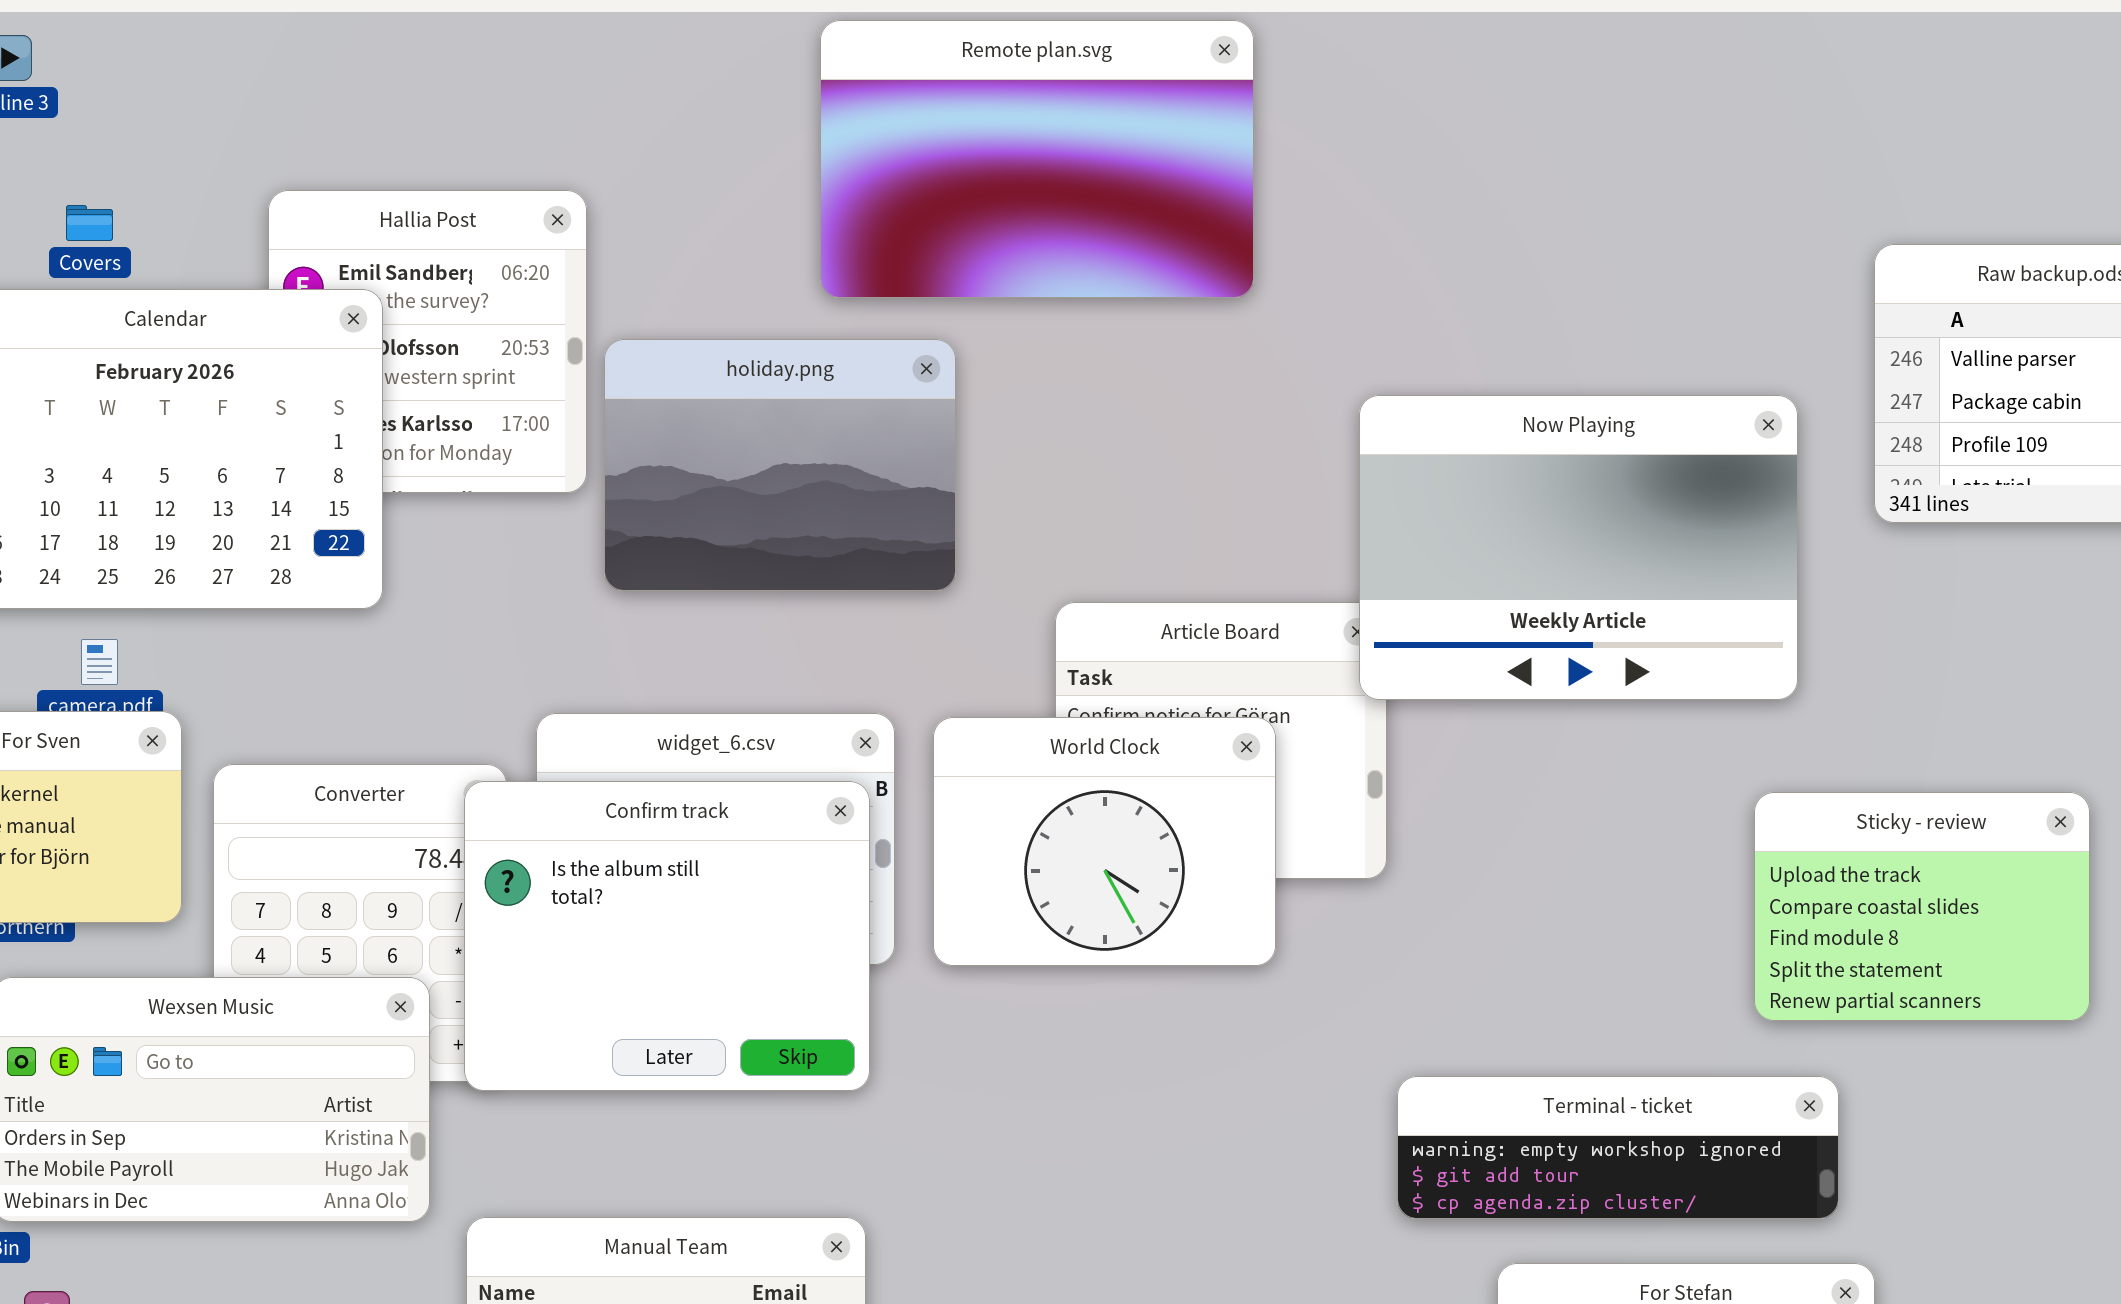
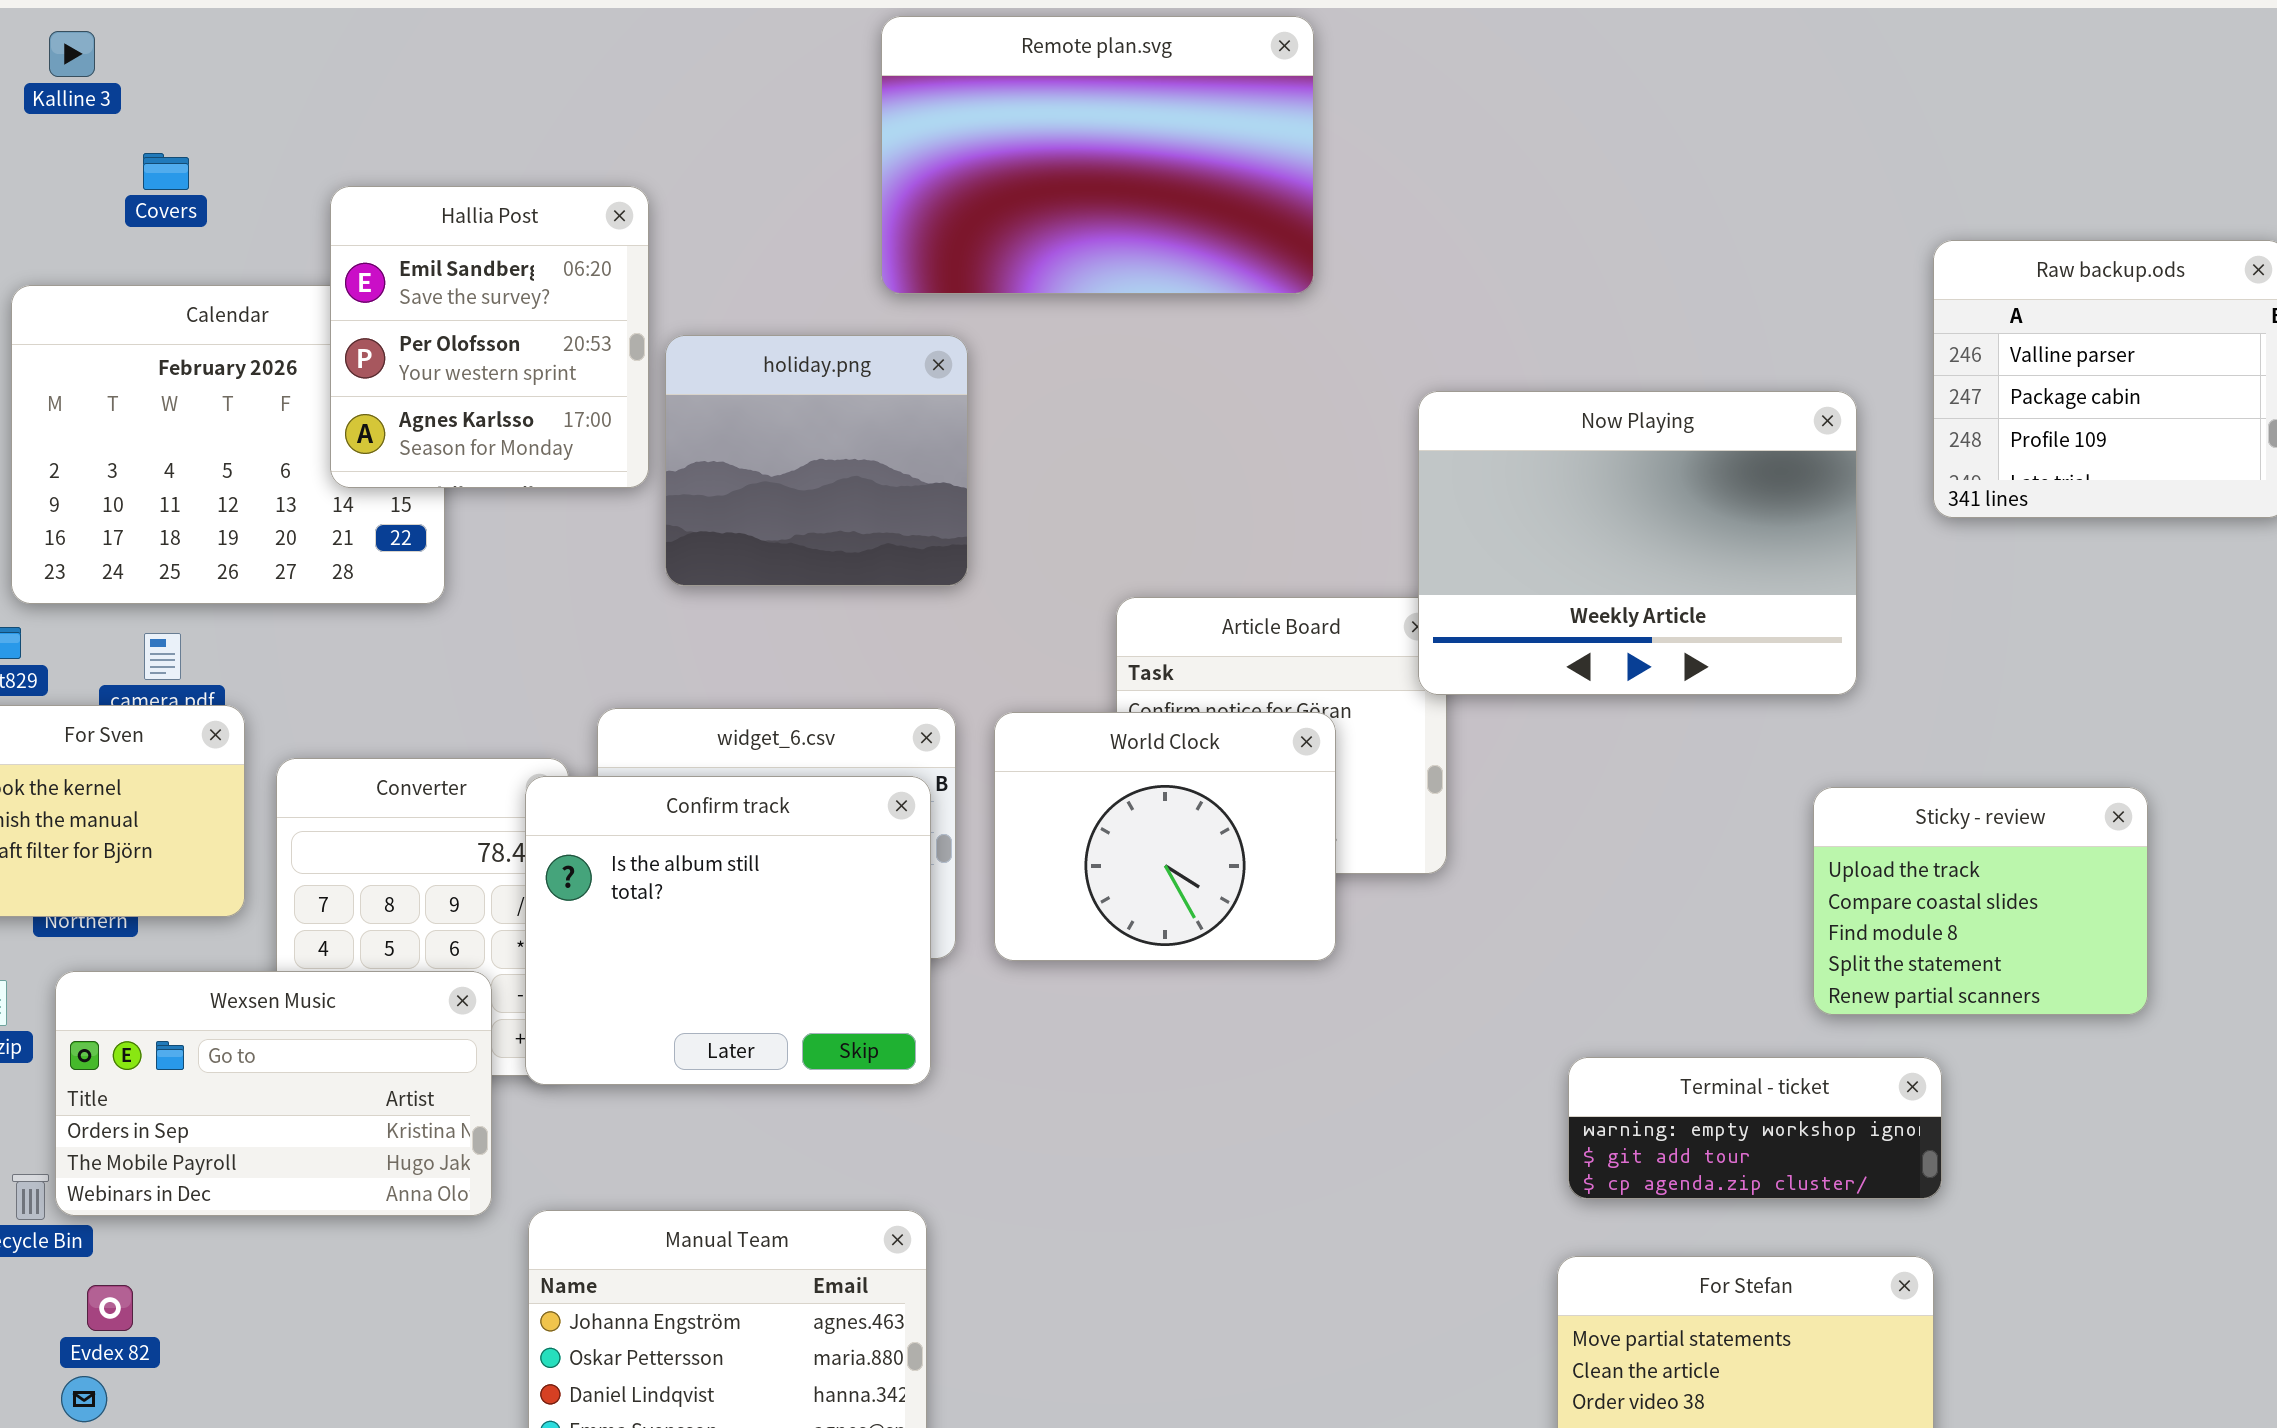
Hallia Post: [268,190,587,493] -> [330,186,649,488], raised
Covers: [66,205,113,241] -> [143,153,189,190], moved
holiday.png: [604,339,956,591] -> [665,335,968,586], resized
Terminal - ticket: [1397,1076,1839,1219] -> [1568,1057,1942,1199], moved, resized

